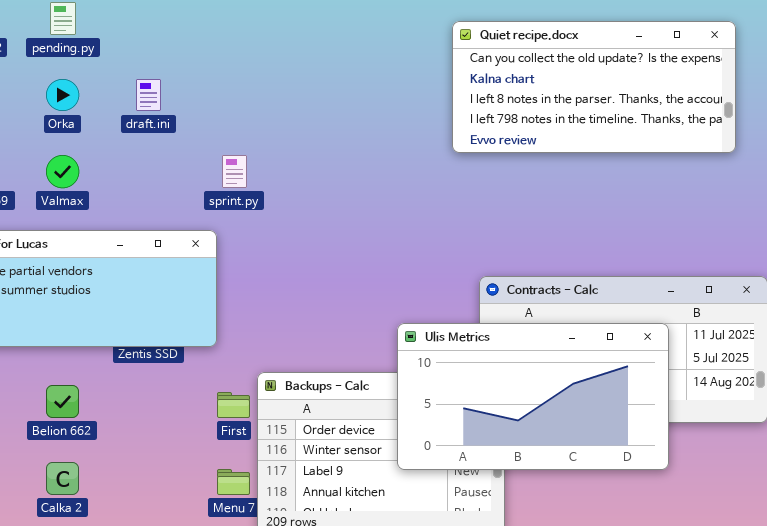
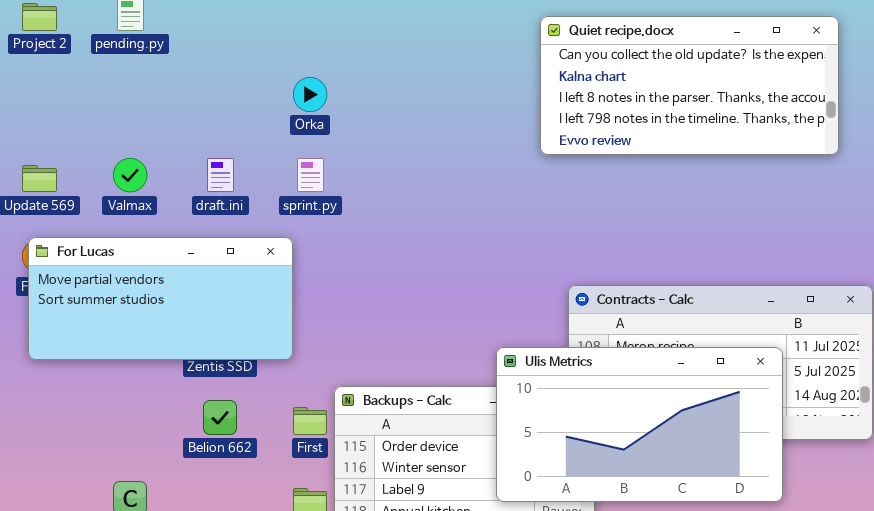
Orka: [46,79,79,111] -> [293,77,327,112], moved
draft.ini: [136,79,161,111] -> [207,158,234,192], moved
Ulis Metrics: [397,323,669,470] -> [496,347,783,502], moved
Belion 662: [46,385,79,418] -> [203,400,237,435], moved

